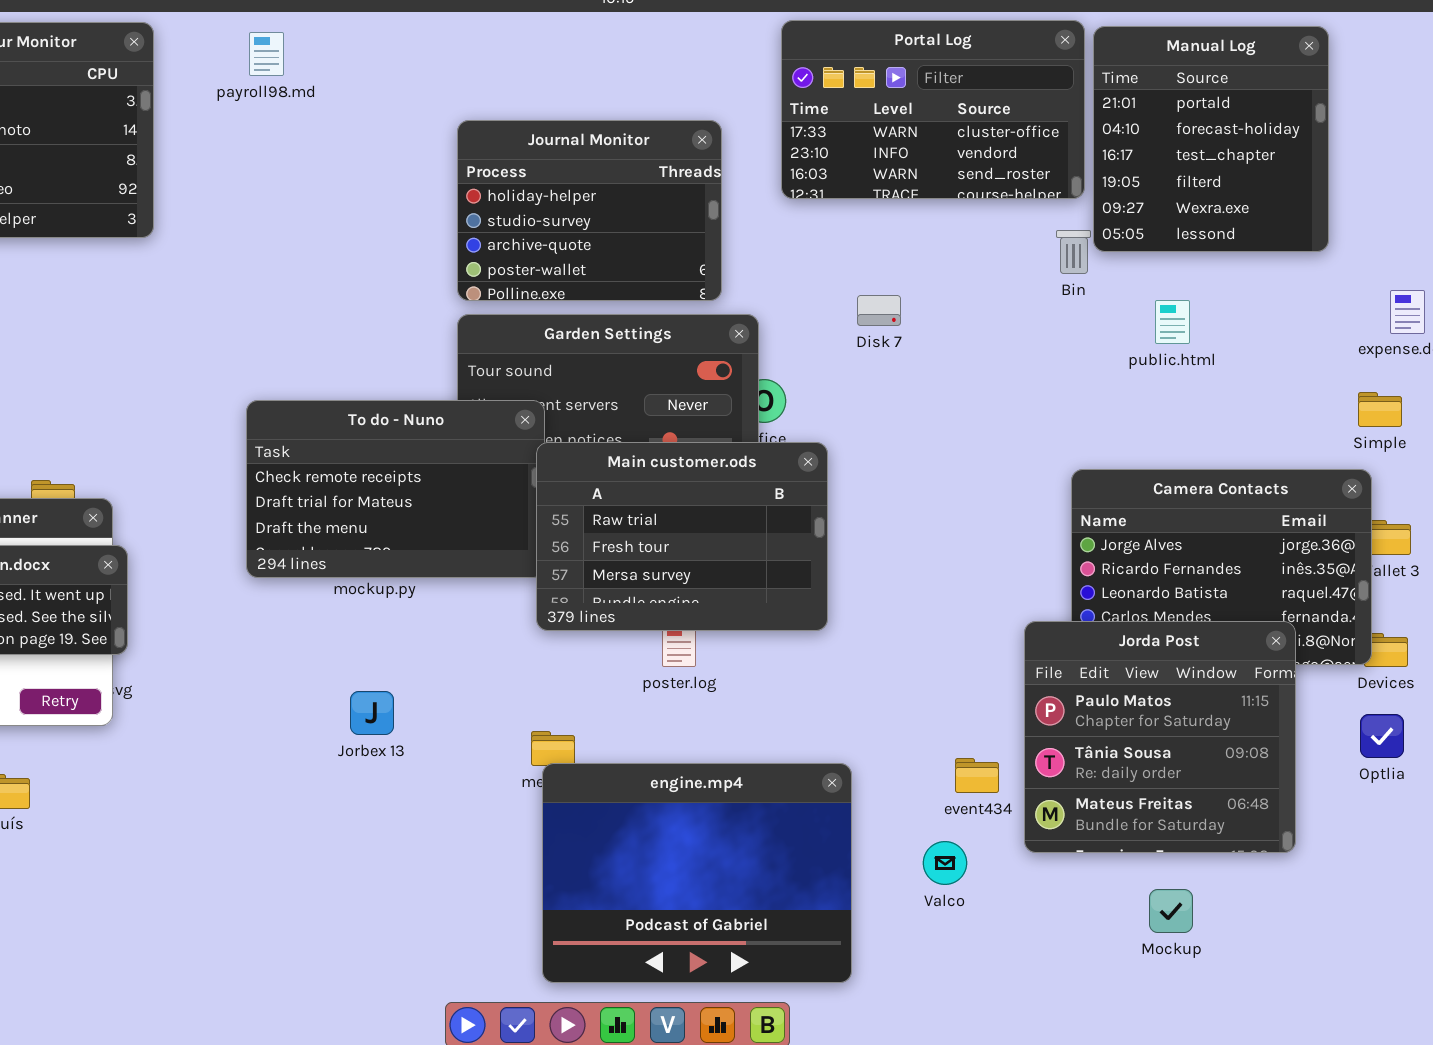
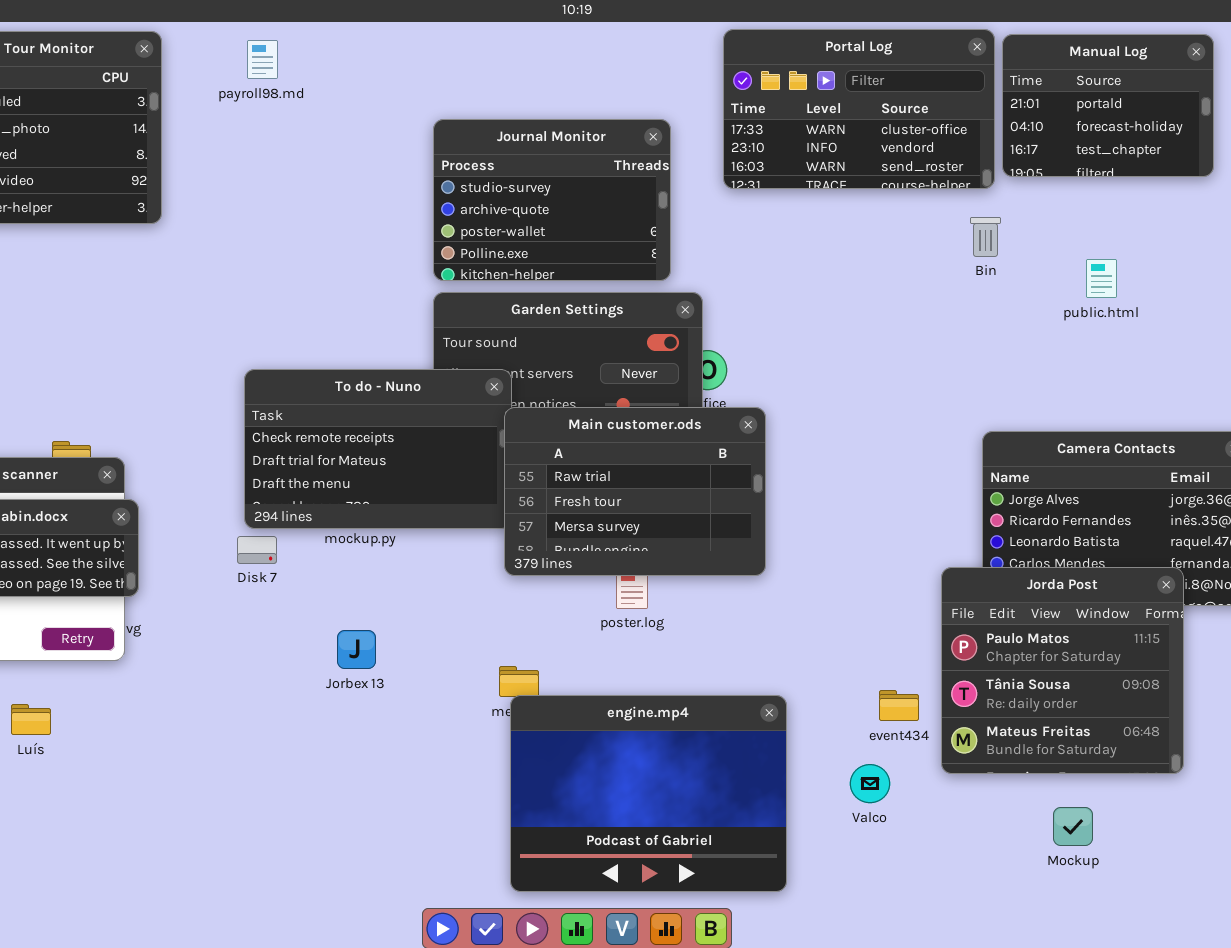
Manual Log: [1093,26,1329,252] -> [1002,34,1214,177], resized
Journal Monitor: [457,120,722,301] -> [433,119,671,281], scrolled down 1 row
Disk 7: [857,295,901,326] -> [237,536,277,564], moved
public.html: [1155,300,1190,344] -> [1086,259,1117,298], moved

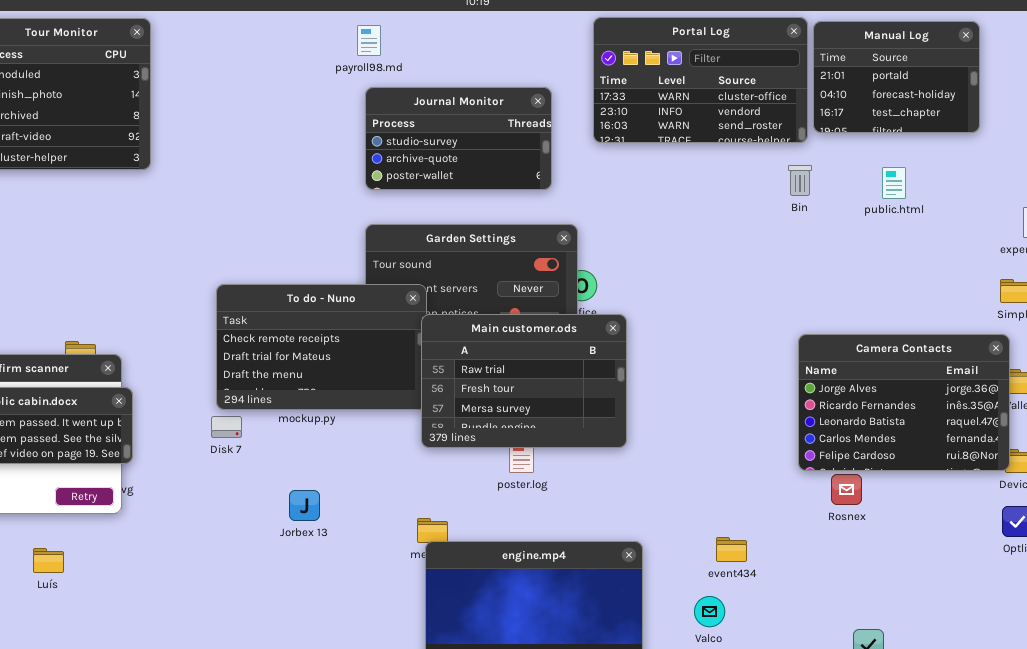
payroll98.md: [247,40,278,79] -> [357,25,381,56], moved
Journal Monitor: [433,119,671,281] -> [365,87,552,190], resized
public.html: [1086,259,1117,298] -> [882,167,906,199], moved
Jorda Post: [941,567,1184,774] -> none, closed

